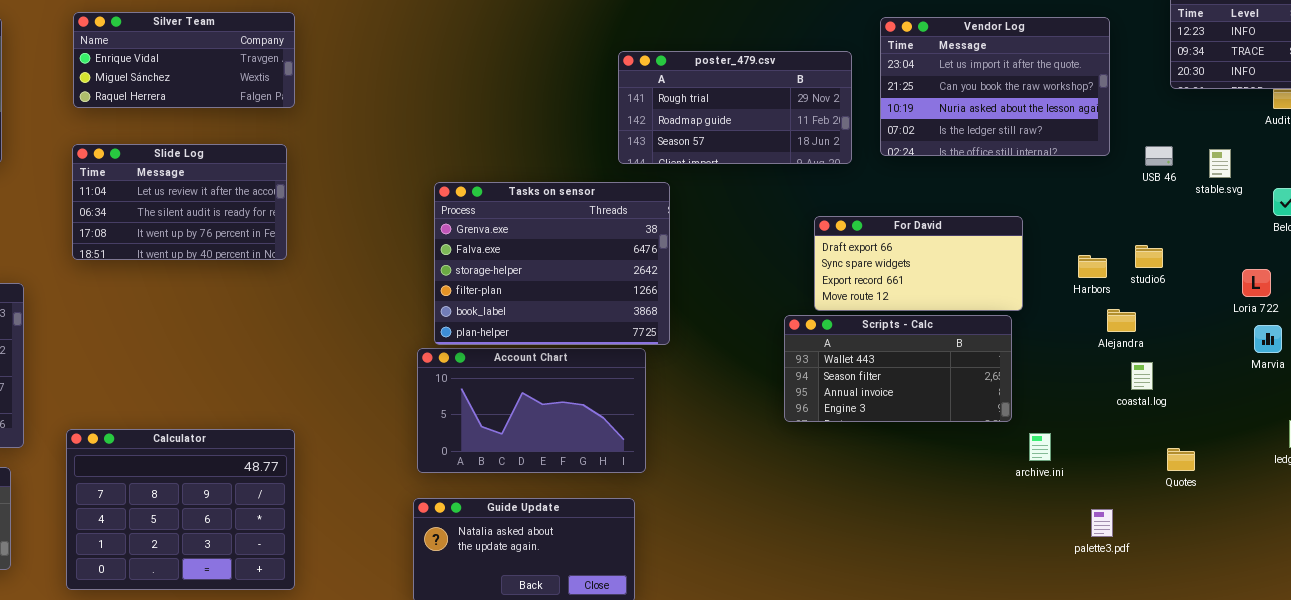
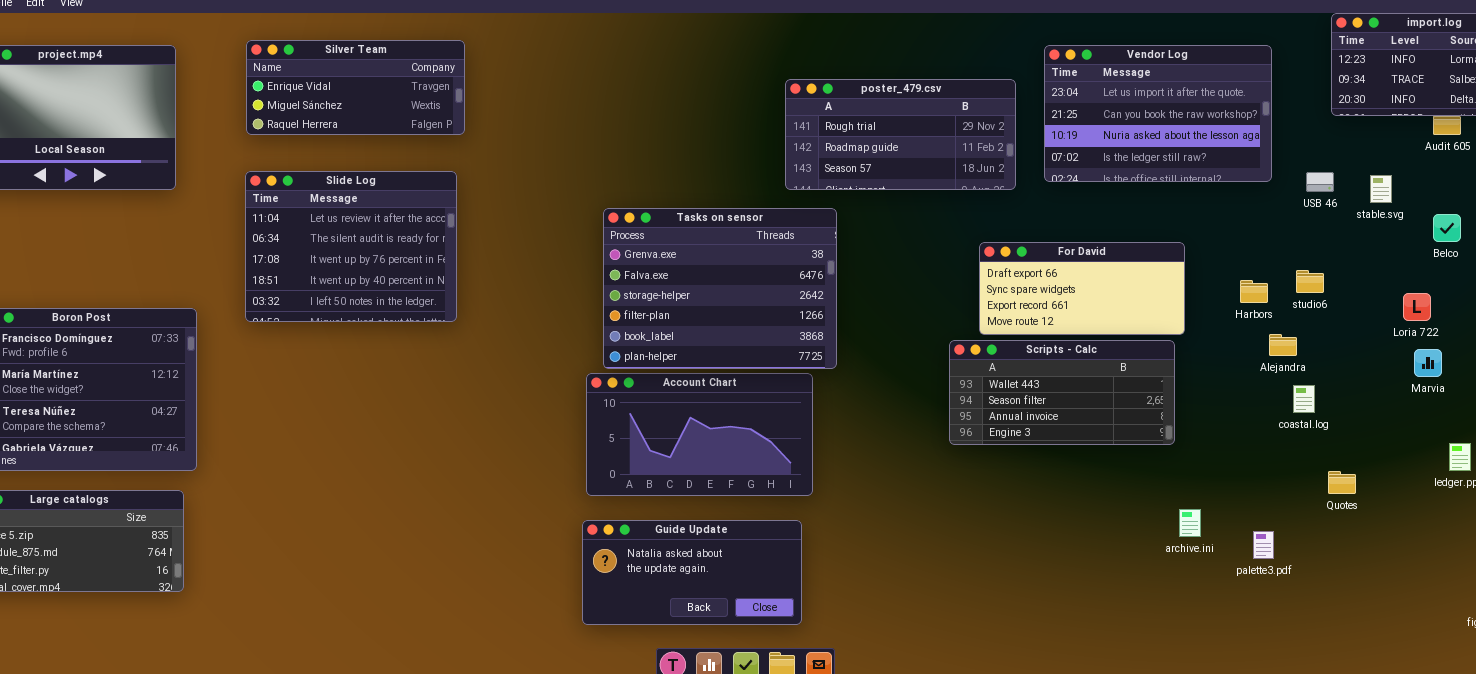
Slide Log: [72,144,287,260] -> [245,171,457,322], resized
Calculator: [66,429,295,590] -> none, closed
archive.ini: [1029,433,1051,461] -> [1179,509,1201,537], moved

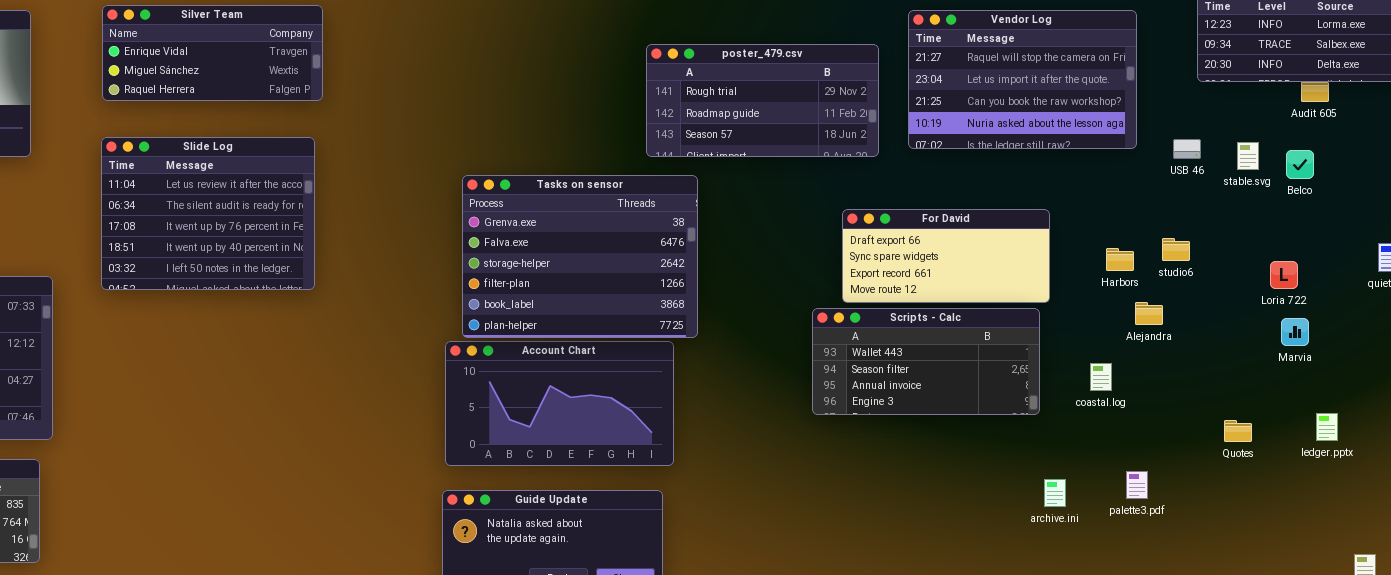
Vendor Log: [1044,45,1272,182] -> [908,10,1137,149], scrolled up 1 row
Belco: [1433,214,1461,242] -> [1286,150,1314,179], moved
coastal.log: [1293,385,1315,413] -> [1090,363,1112,391], moved
Quotes: [1328,471,1356,494] -> [1224,420,1252,442], moved
palette3.pdf: [1253,531,1274,559] -> [1126,471,1148,499], moved

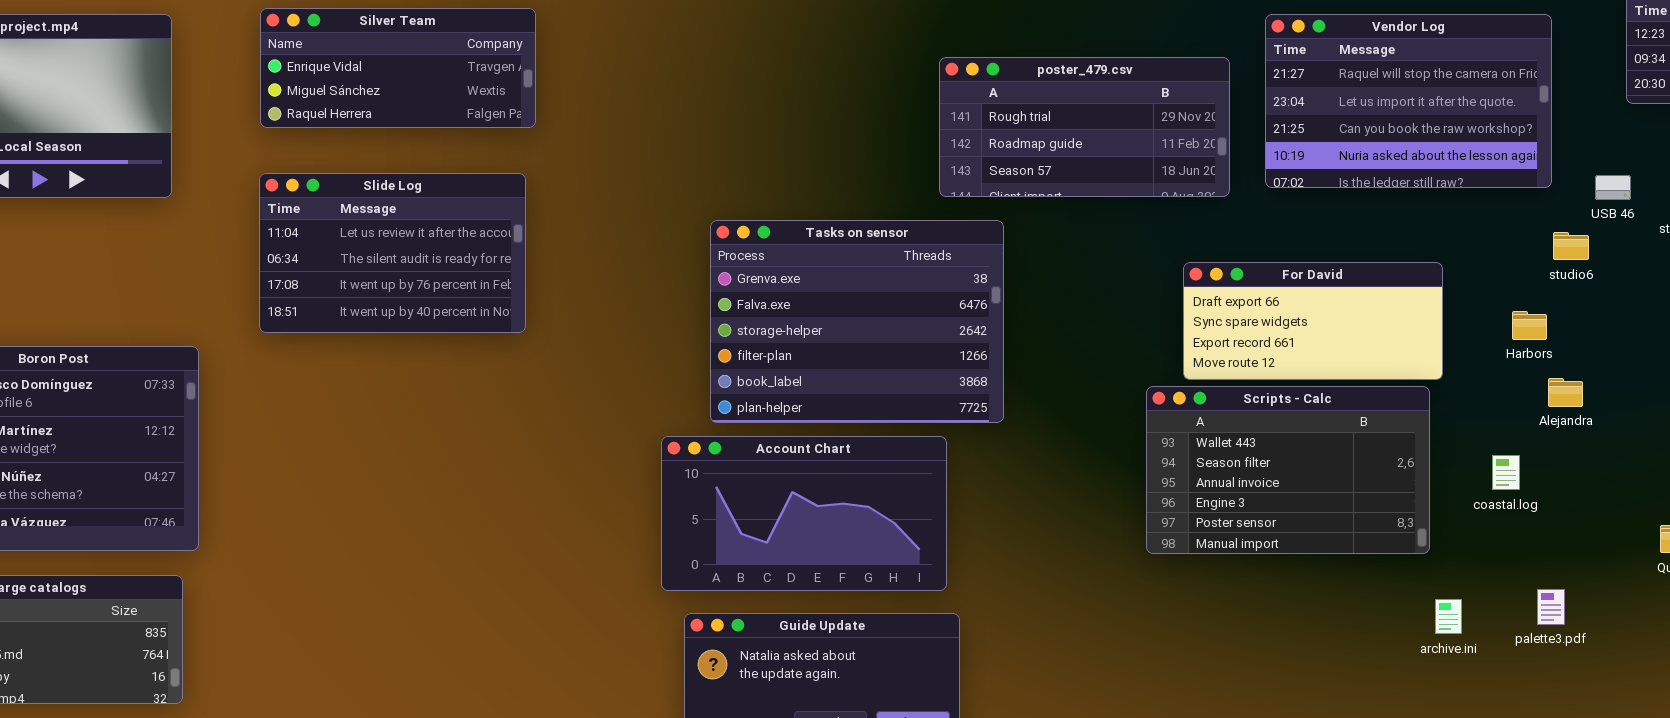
Slide Log: [101,137,315,290] -> [259,173,526,333], resized
studio6: [1162,238,1190,261] -> [1553,232,1589,260], moved
Scripts - Calc: [812,308,1040,415] -> [1146,386,1430,554], resized
Account Chart: [445,341,674,466] -> [661,436,947,591], moved

